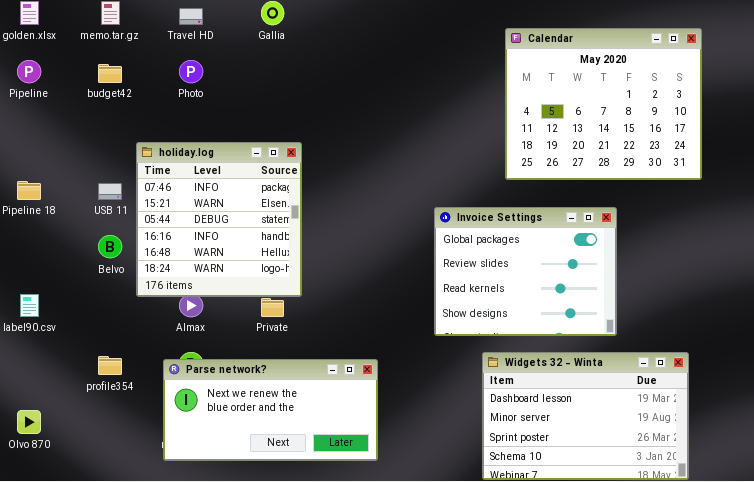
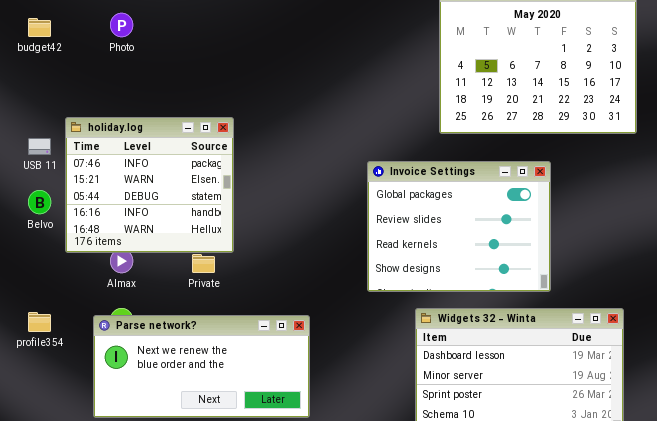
holiday.log: [136,142,302,297] -> [65,117,234,253], resized

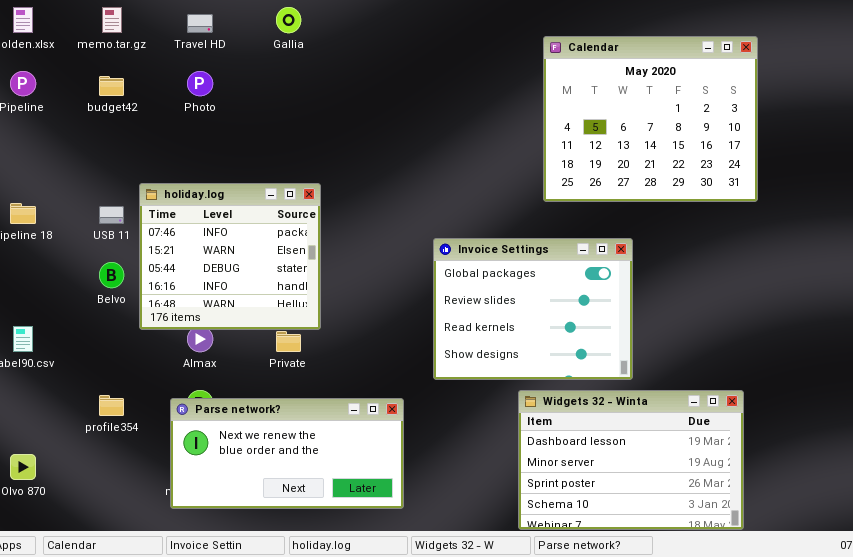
Invoice Settings: [367,161,551,292] -> [433,238,633,380], moved

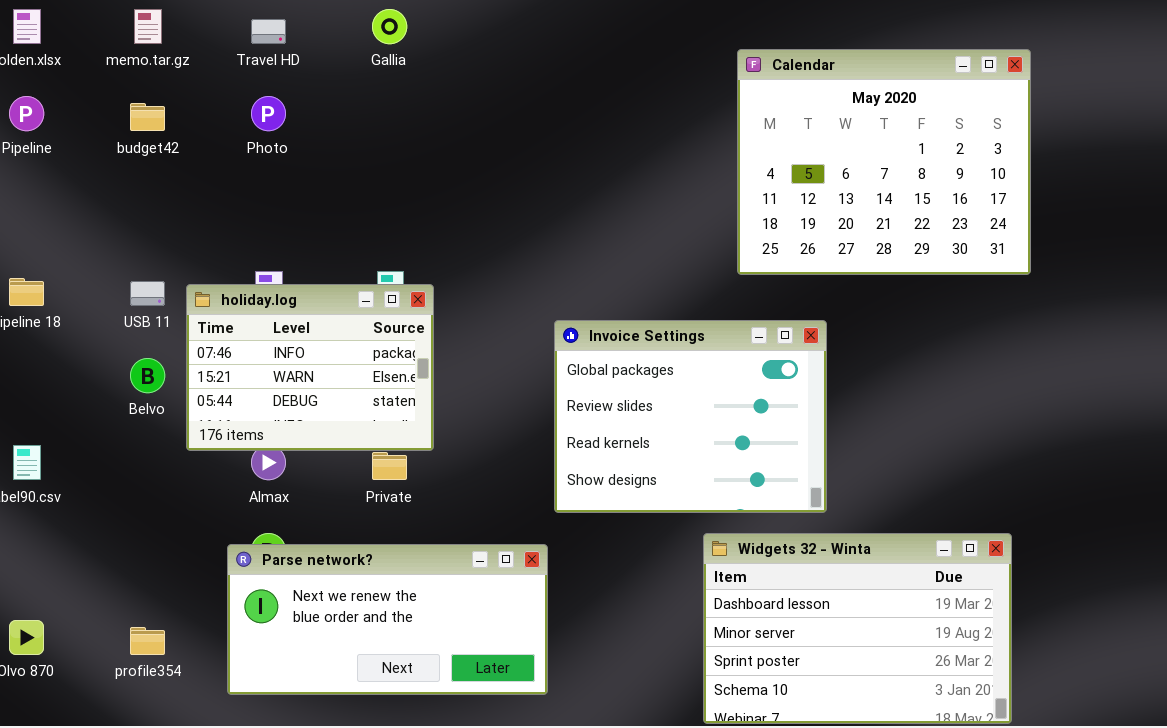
holiday.log: [139,183,321,330] -> [186,284,434,451], resized
Invoice Settings: [433,238,633,380] -> [554,320,827,513], moved
profile354: [99,395,124,416] -> [130,627,165,655], moved

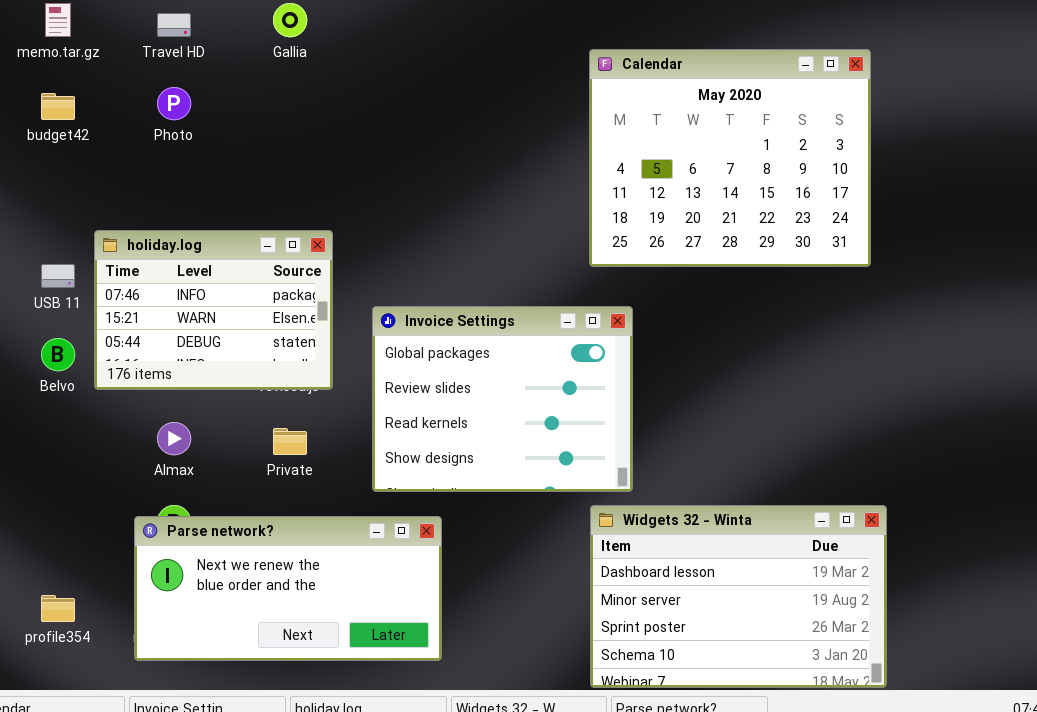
Calendar: [737,49,1031,275] -> [589,49,871,267], moved
holiday.log: [186,284,434,451] -> [94,230,333,390], moved
Invoice Settings: [554,320,827,513] -> [372,306,633,492], moved

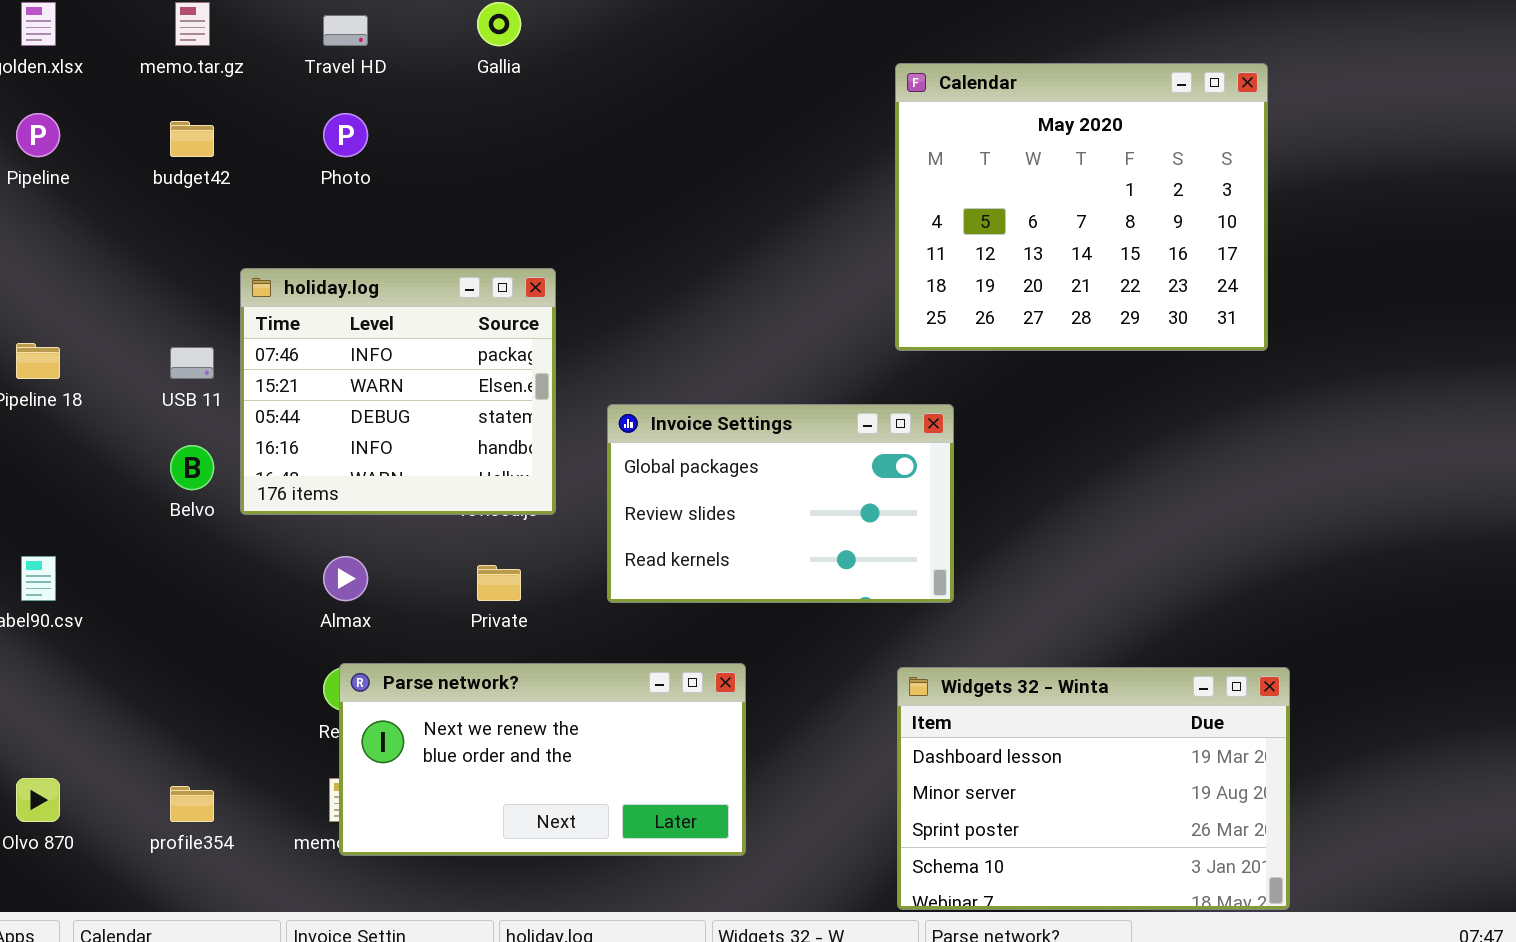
holiday.log: [94,230,333,390] -> [240,268,556,515], resized
Invoice Settings: [372,306,633,492] -> [607,404,954,603], resized
Parse network?: [134,516,442,661] -> [339,663,746,856], moved

